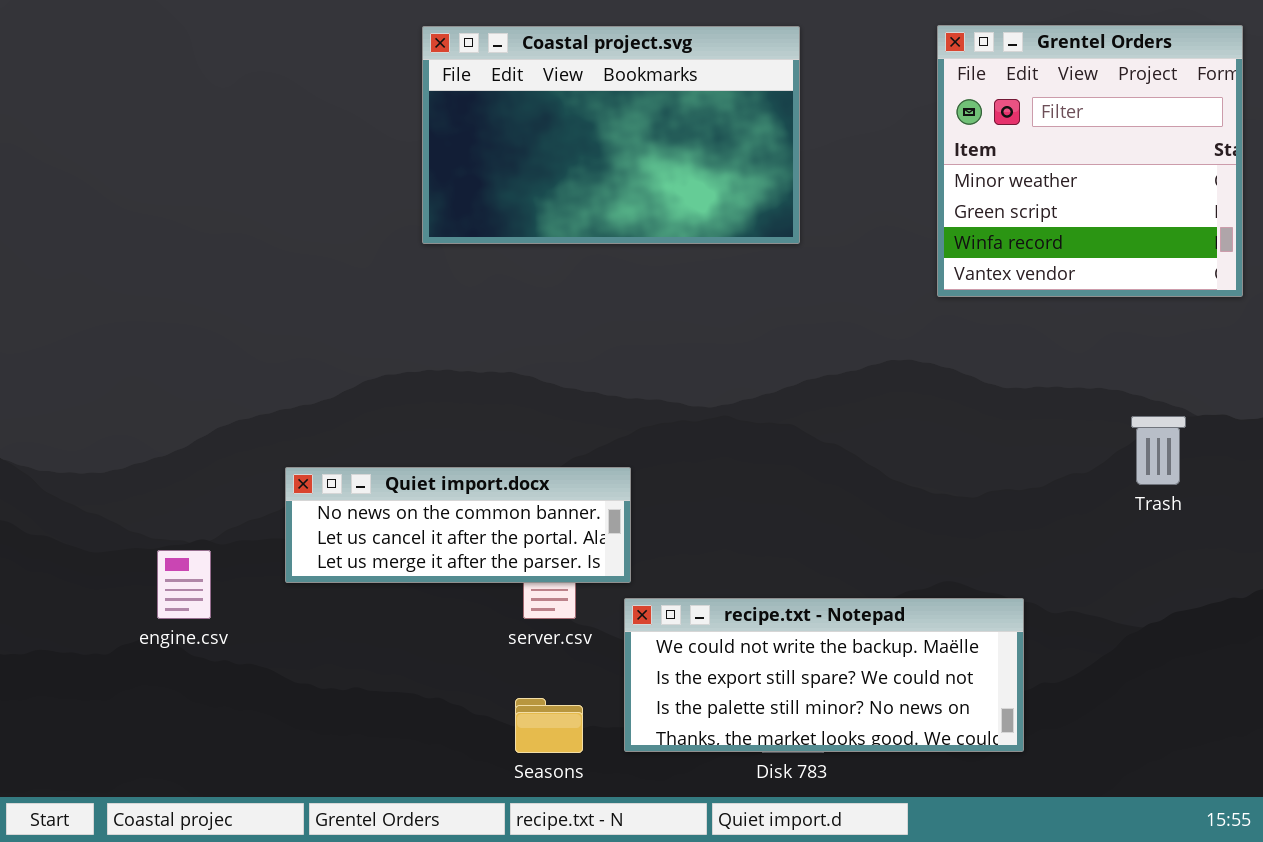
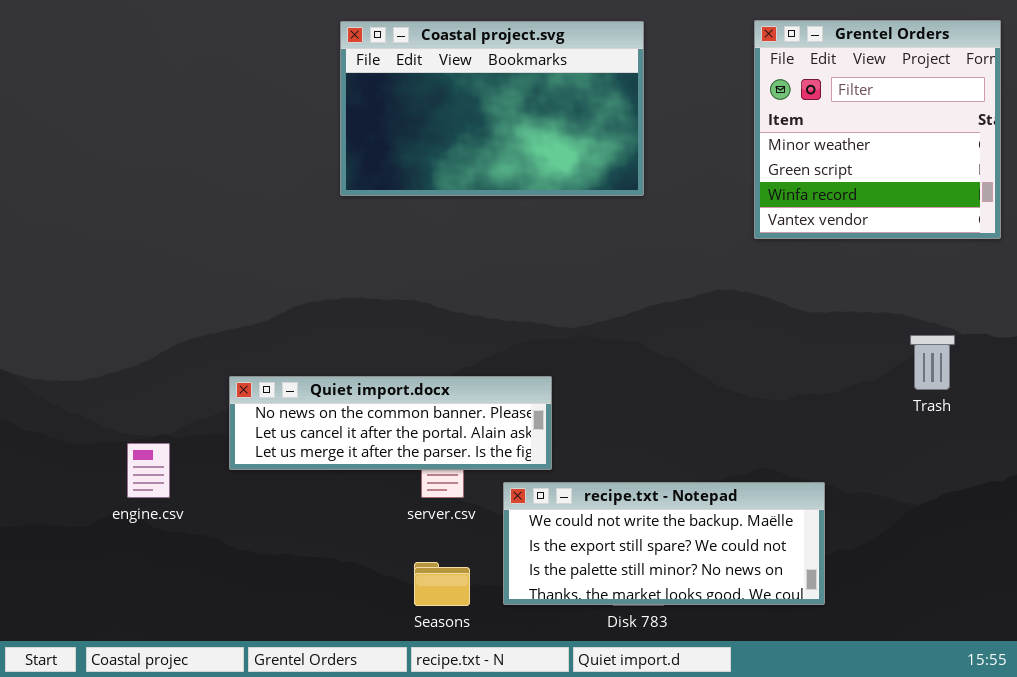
Quiet import.docx: [285,467,631,583] -> [229,376,552,470], resized

